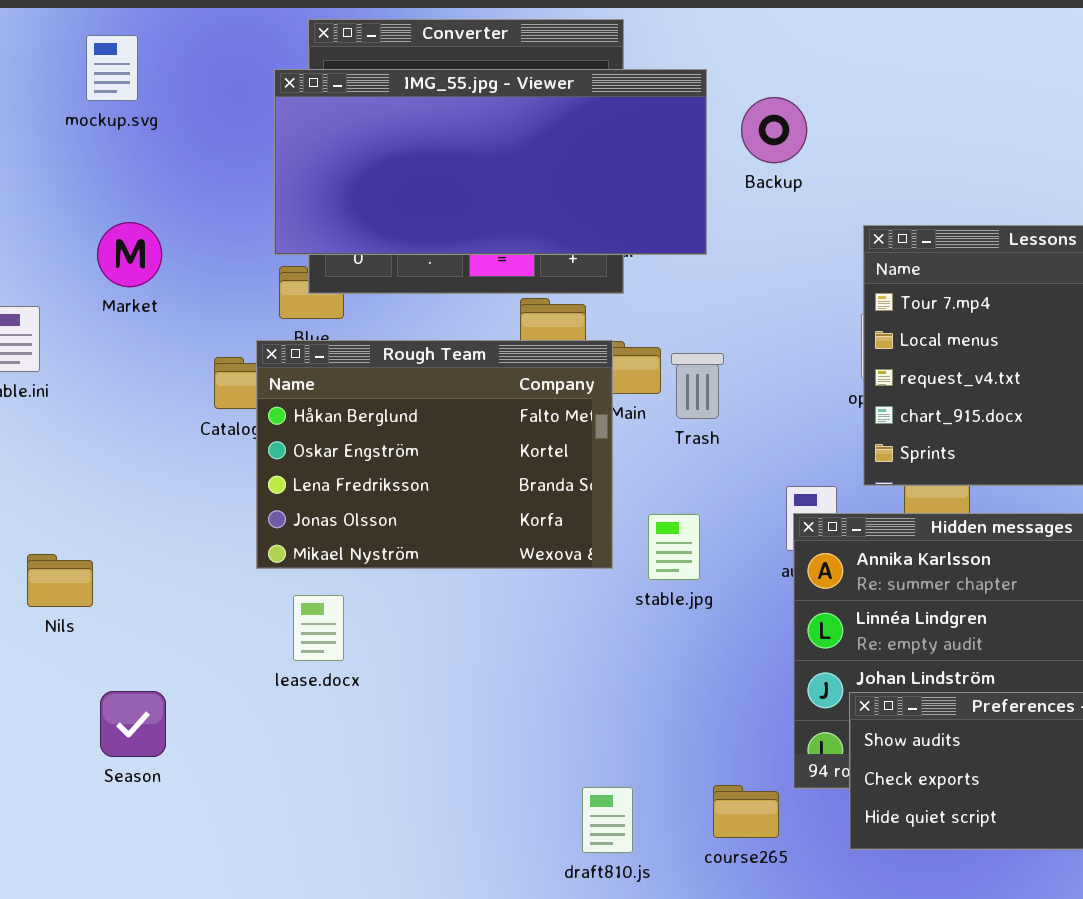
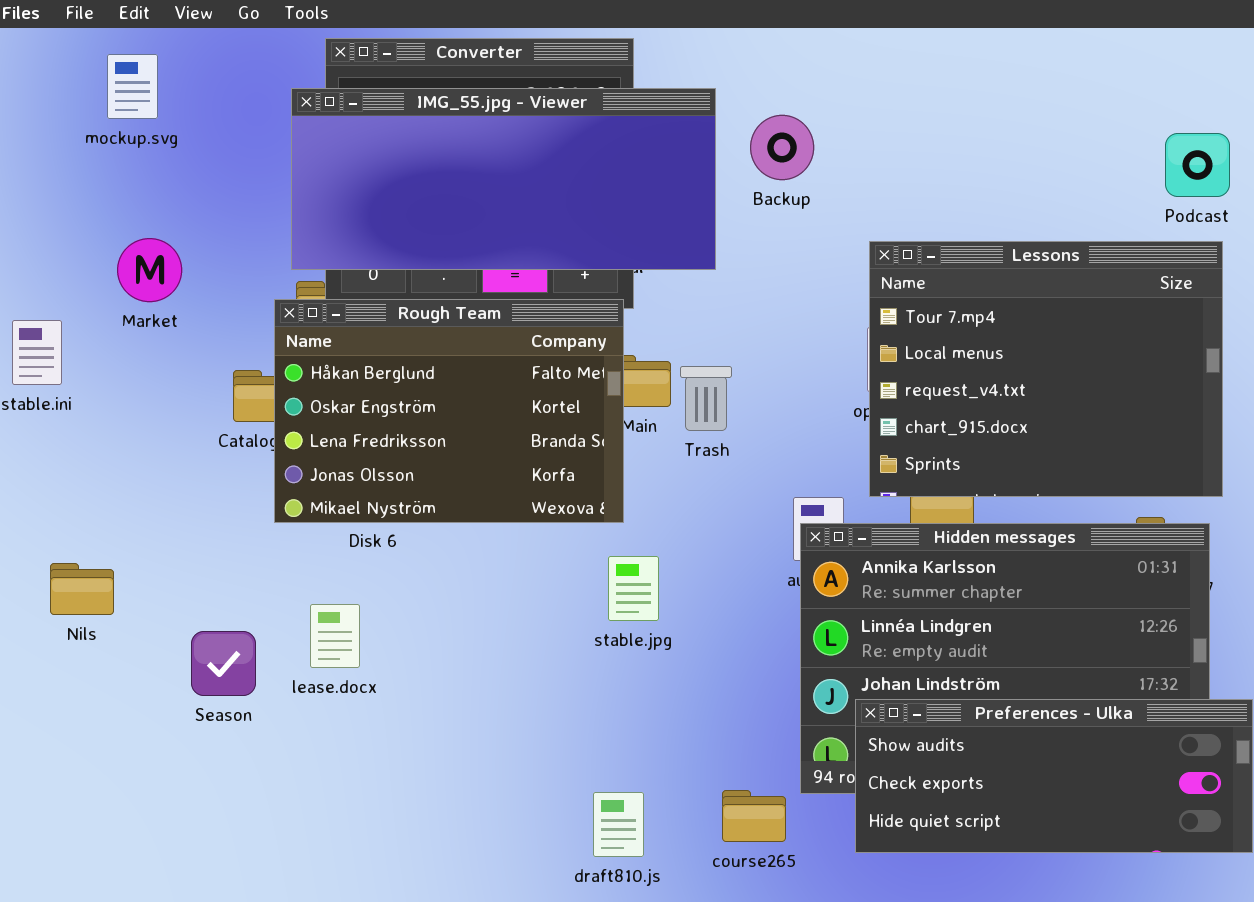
Rough Team: [256,340,613,569] -> [274,299,624,523], moved
stable.jpg: [648,514,700,580] -> [608,556,659,621], moved
Season: [100,691,166,757] -> [191,631,256,696], moved

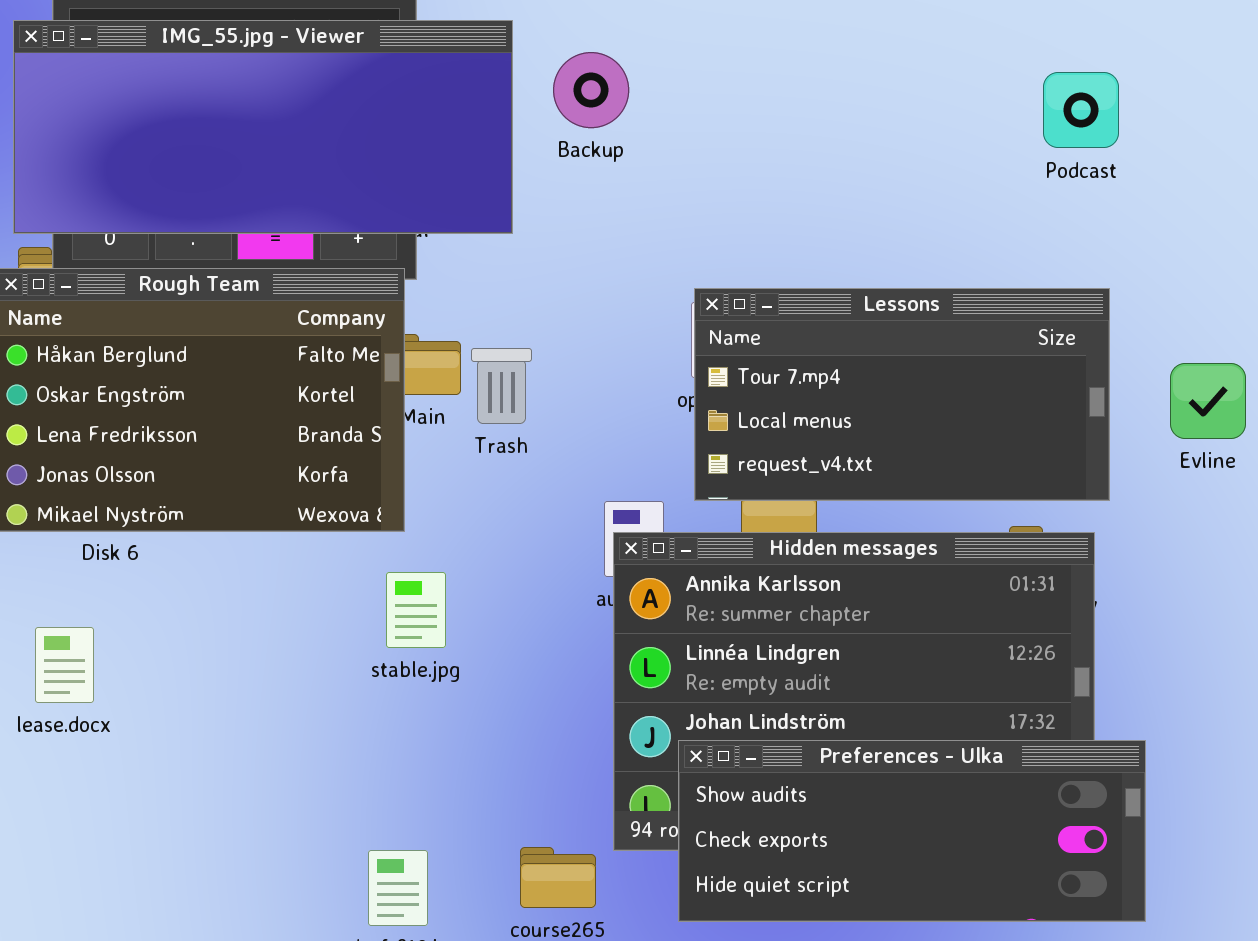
Lessons: [869,241,1223,497] -> [694,288,1110,501], resized

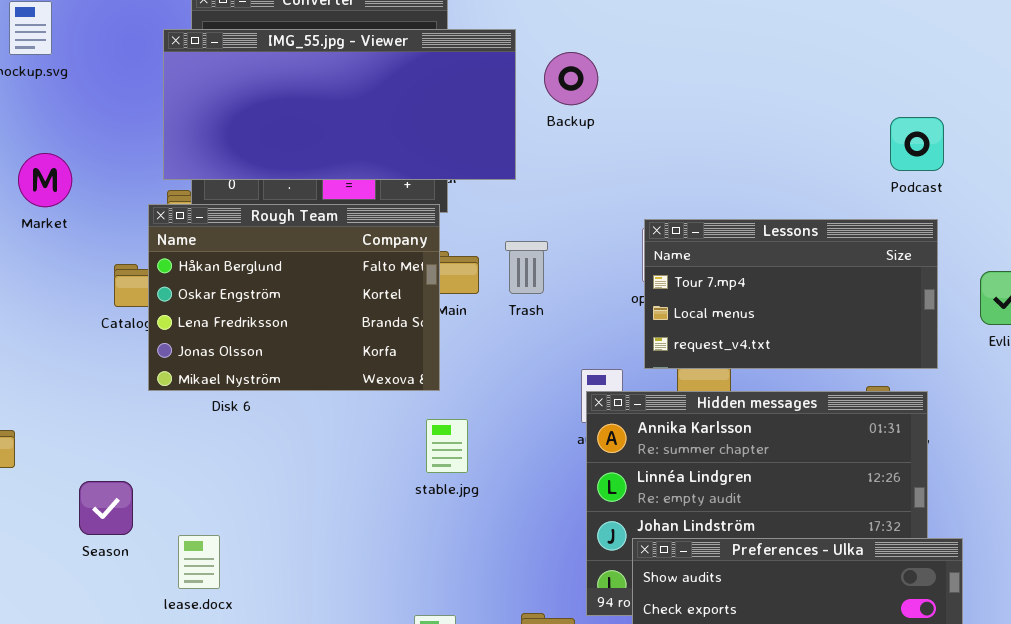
Podcast: [1043,72,1119,148] -> [890,117,944,171], moved
Trash: [471,348,532,424] -> [505,241,548,294], moved
lease.docx: [35,627,94,703] -> [178,535,220,589], moved

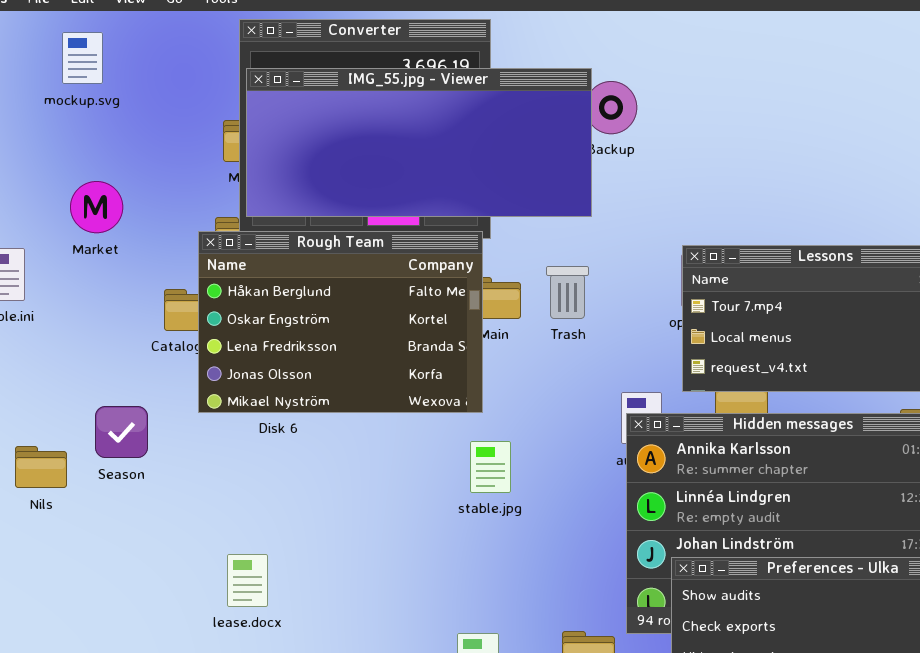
IMG_55.jpg - Viewer: [163,29,516,180] -> [246,68,592,217], moved
Season: [79,481,133,535] -> [95,406,148,458], moved

